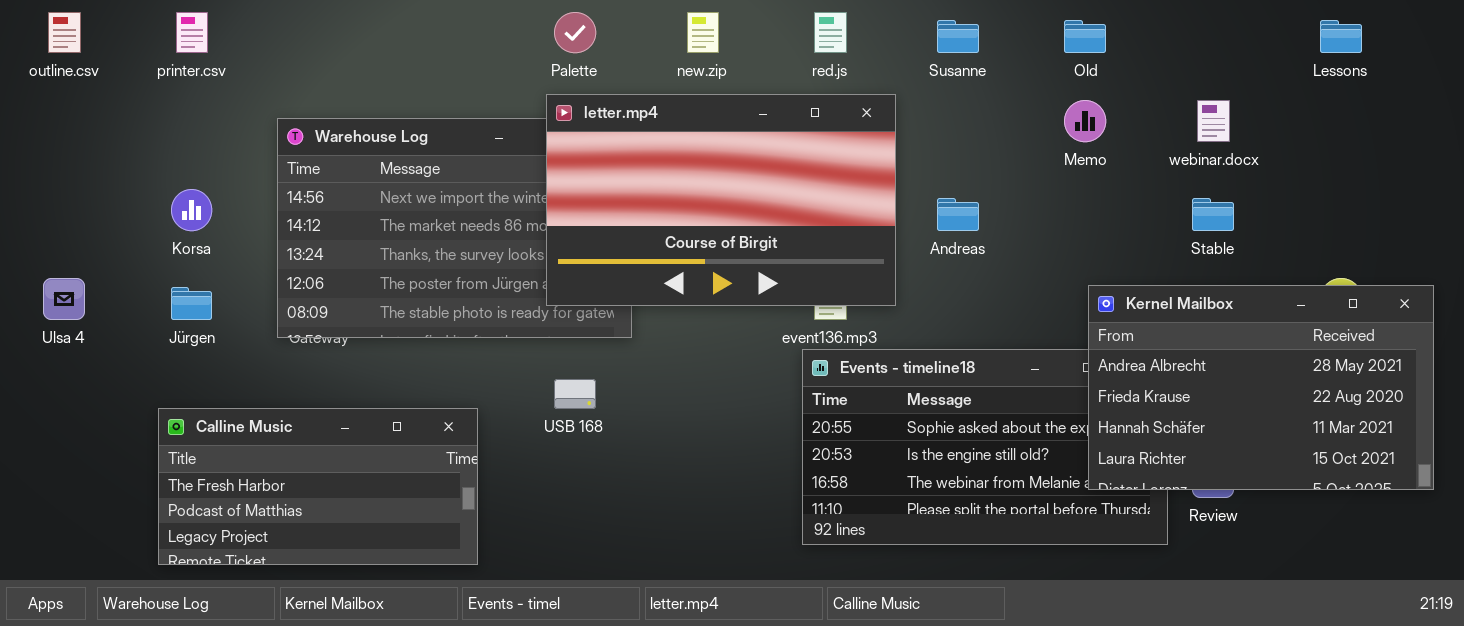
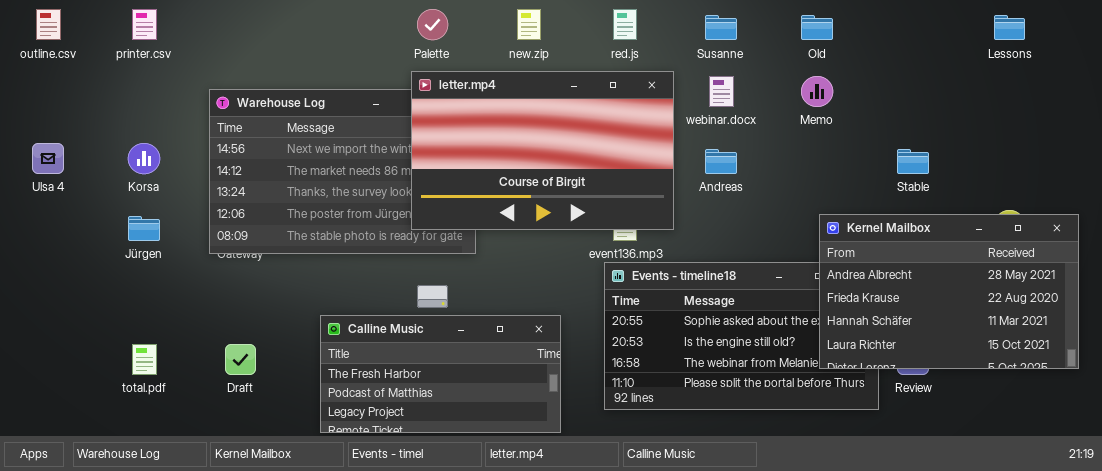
webinar.docx: [1197,100,1230,142] -> [709,76,734,107], moved
Ulsa 4: [43,278,85,320] -> [32,143,64,174], moved
Calline Music: [158,408,478,565] -> [320,315,561,433], moved

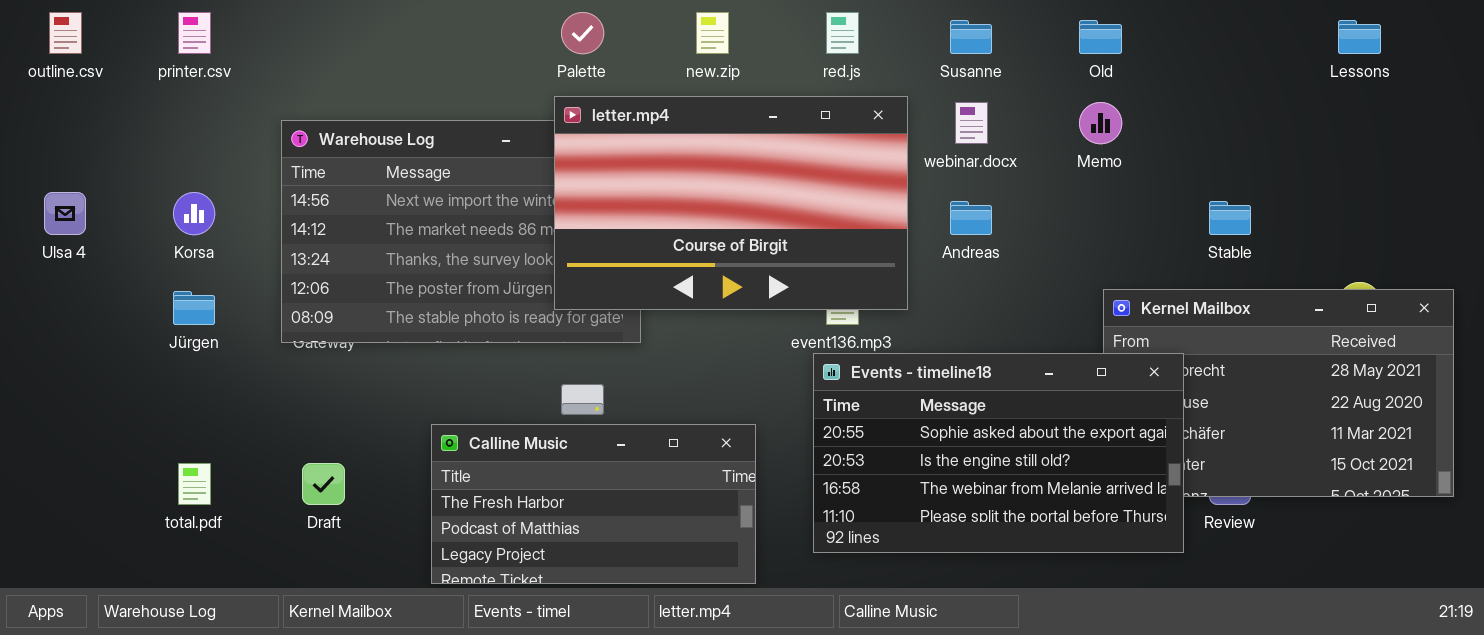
Events - timeline18: [604,262,879,410] -> [813,353,1184,553], raised

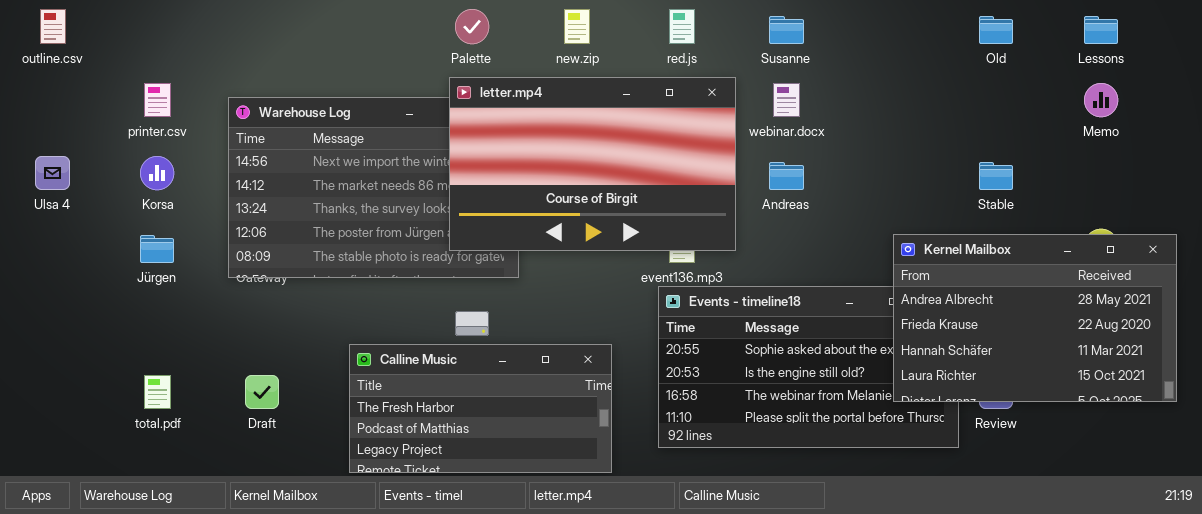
printer.csv: [178,12,211,54] -> [144,83,171,117], moved
Old: [1079,20,1122,54] -> [979,16,1013,44], moved
Memo: [1079,102,1122,144] -> [1084,83,1118,117], moved
Kernel Mailbox: [1103,289,1454,497] -> [893,234,1177,402], raised

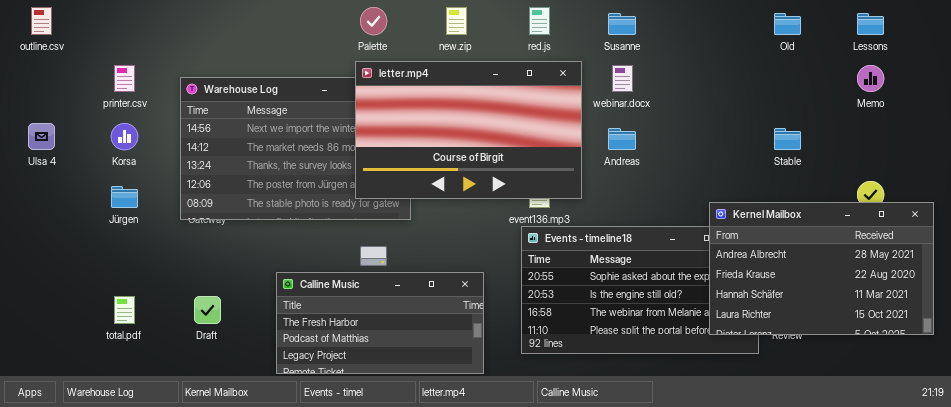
Kernel Mailbox: [893,234,1177,402] -> [709,202,934,335], moved

